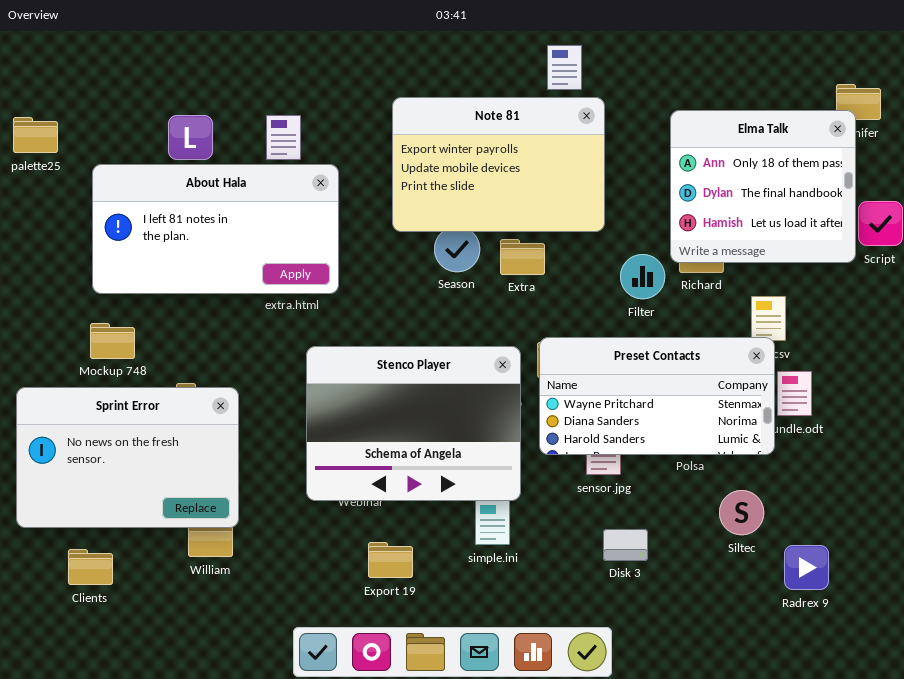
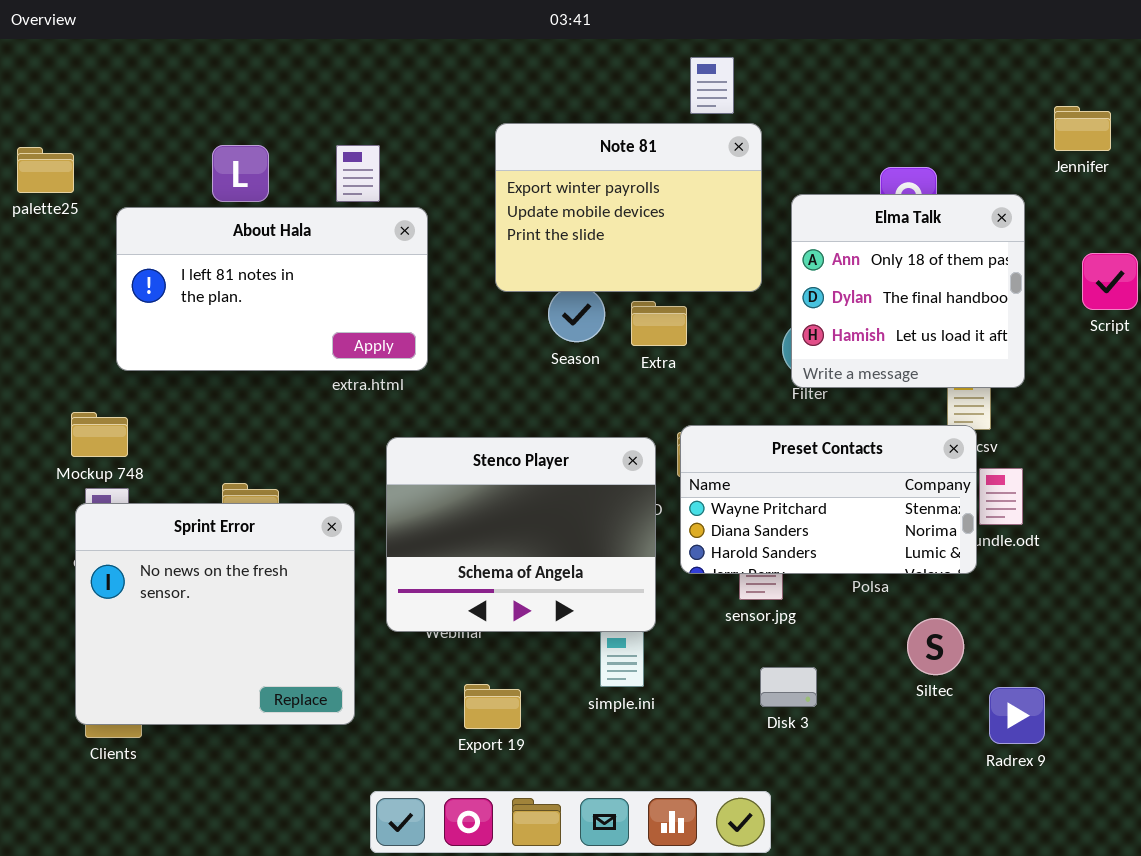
Elma Talk: [670,110,856,263] -> [791,194,1025,388], moved
Mockup 748: [90,323,135,359] -> [71,412,128,457], moved
Sprint Error: [16,387,239,528] -> [75,503,355,725], moved, resized

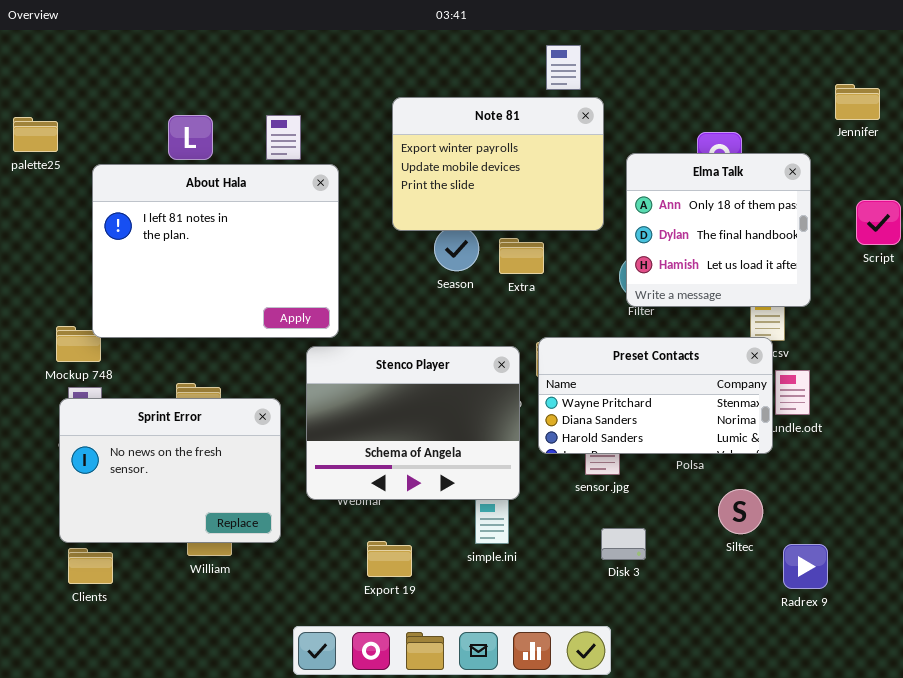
About Hala: [116,207,428,371] -> [92,164,339,338], resized
Sprint Error: [75,503,355,725] -> [59,398,281,543], resized

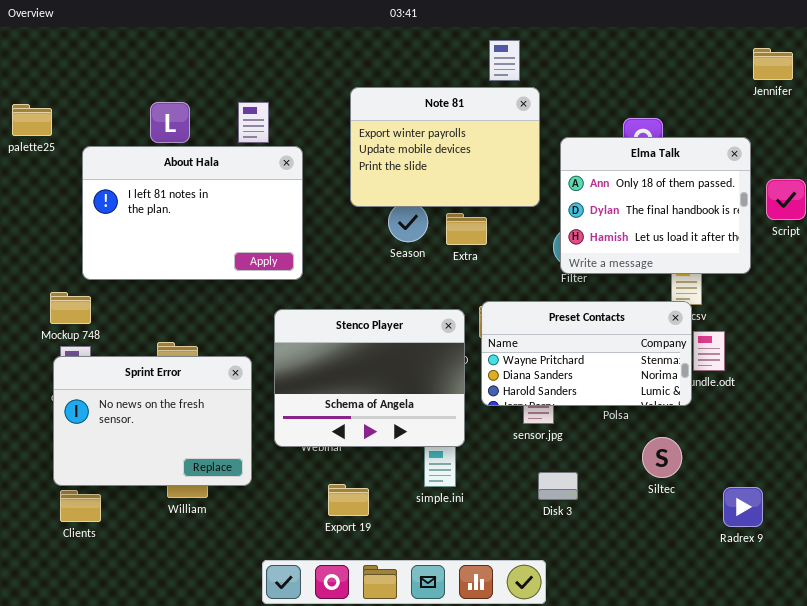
Jennifer: [835,84,880,120] -> [753,48,793,80], moved
Elma Talk: [626,153,811,307] -> [560,137,751,274], resized
About Hala: [92,164,339,338] -> [82,146,303,280], resized
Radrex 9: [783,544,828,589] -> [723,487,763,527], moved

